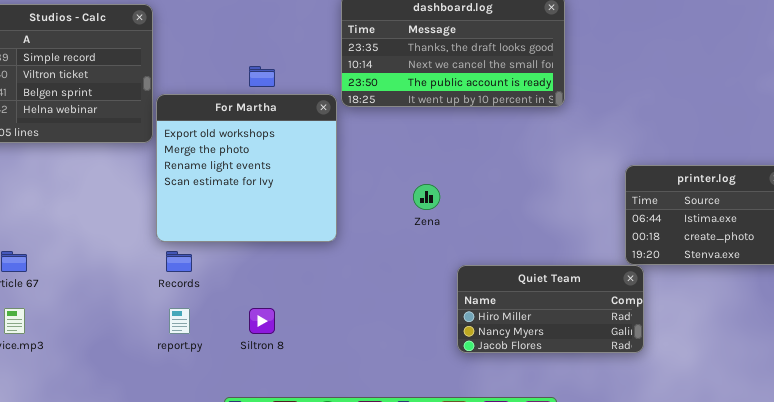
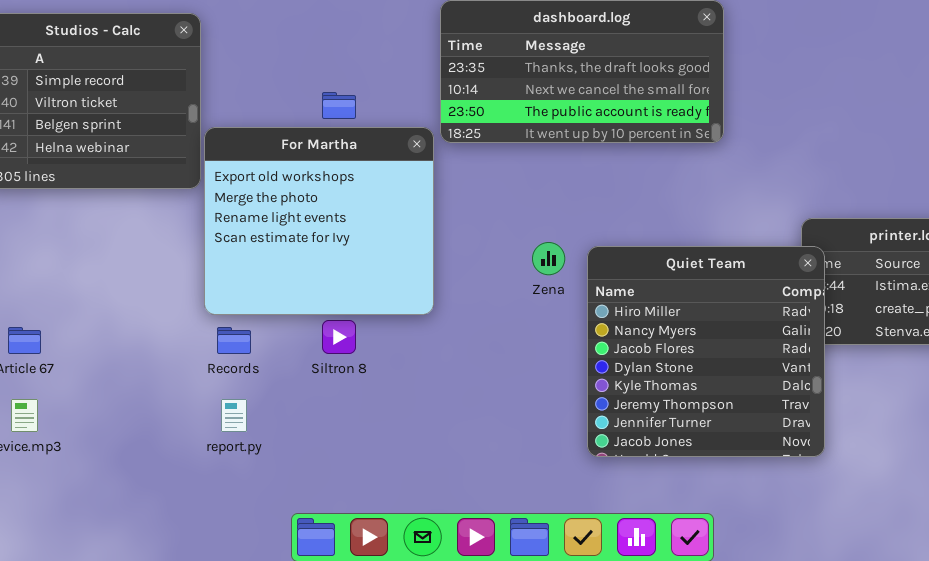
Quiet Team: [457,265,644,353] -> [587,246,825,457], resized
Siltron 8: [249,308,275,334] -> [322,320,356,354], moved

